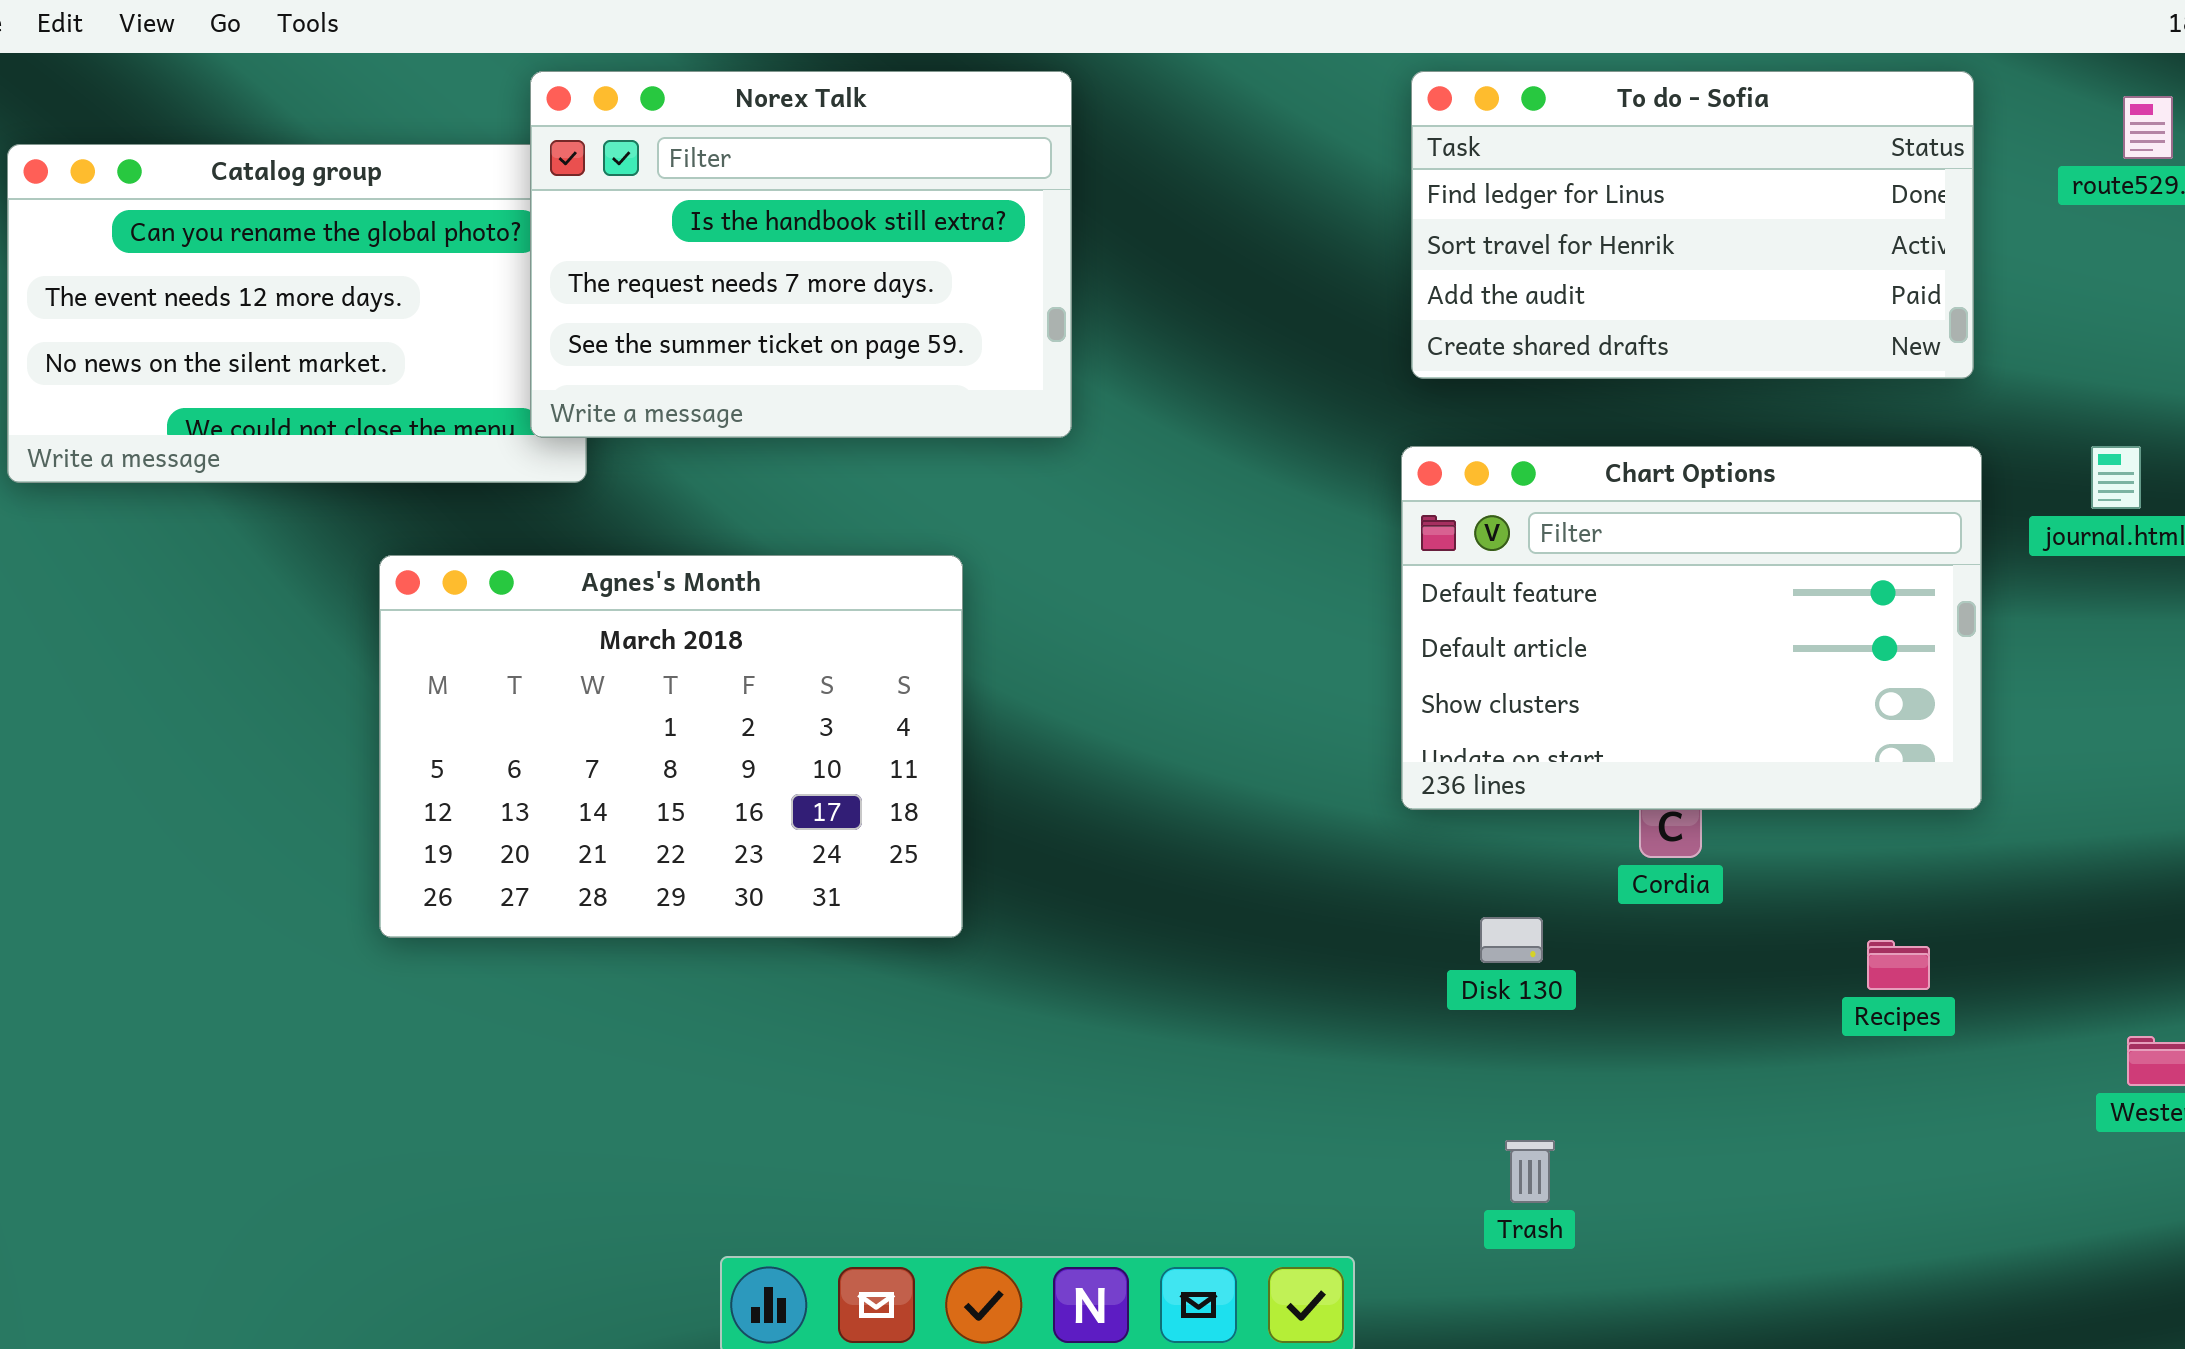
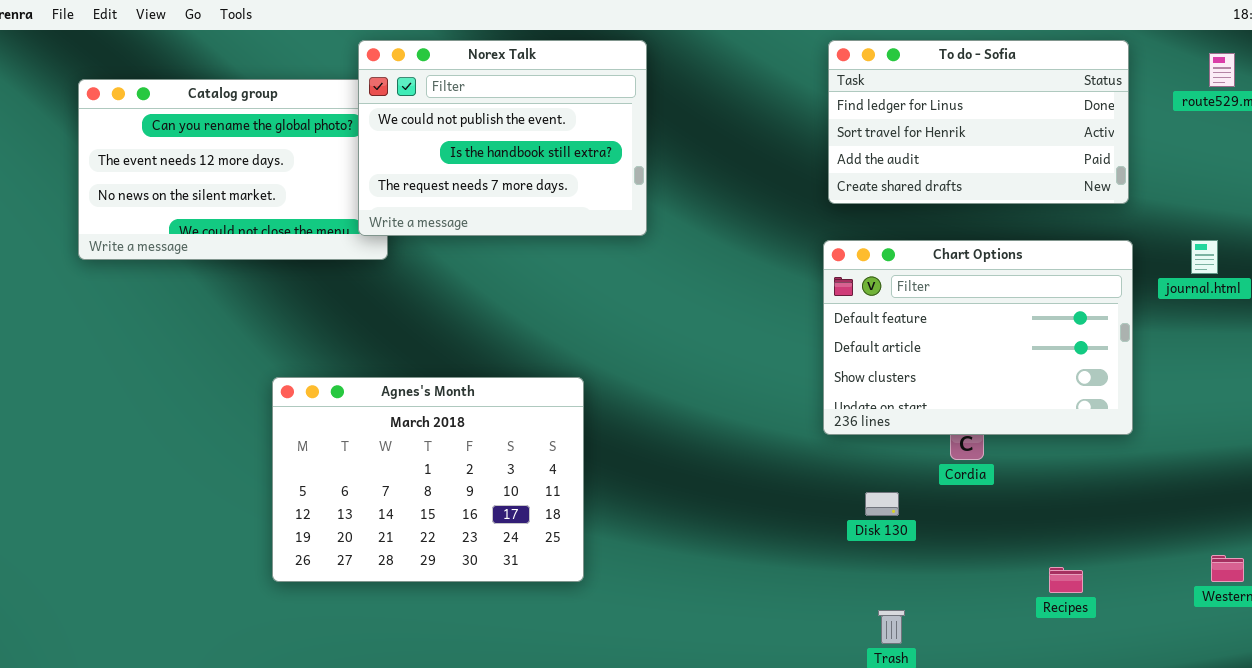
Norex Talk: [530,71,1072,438] -> [358,40,647,236], scrolled up 1 row
Agnes's Month: [379,555,963,938] -> [272,377,584,582], moved
Recipes: [1867,940,1930,990] -> [1049,567,1083,593], moved

